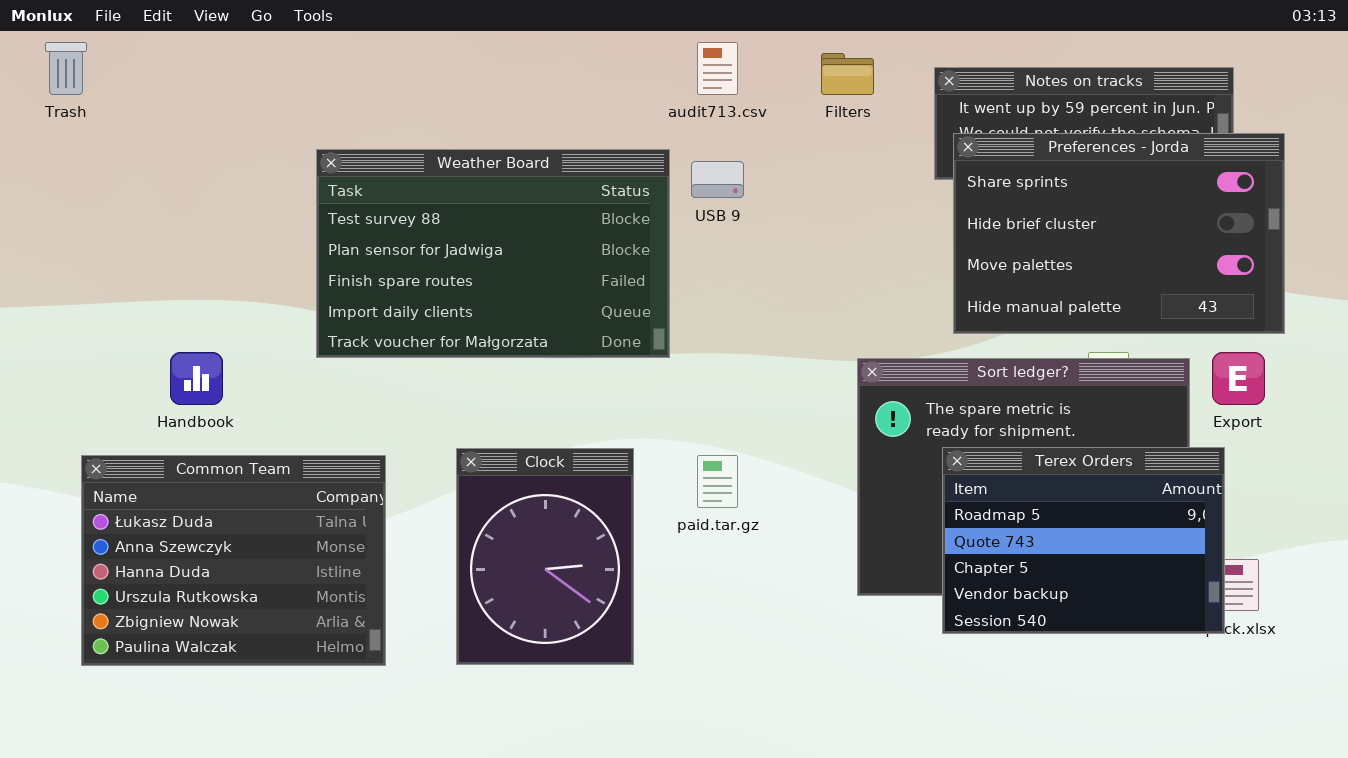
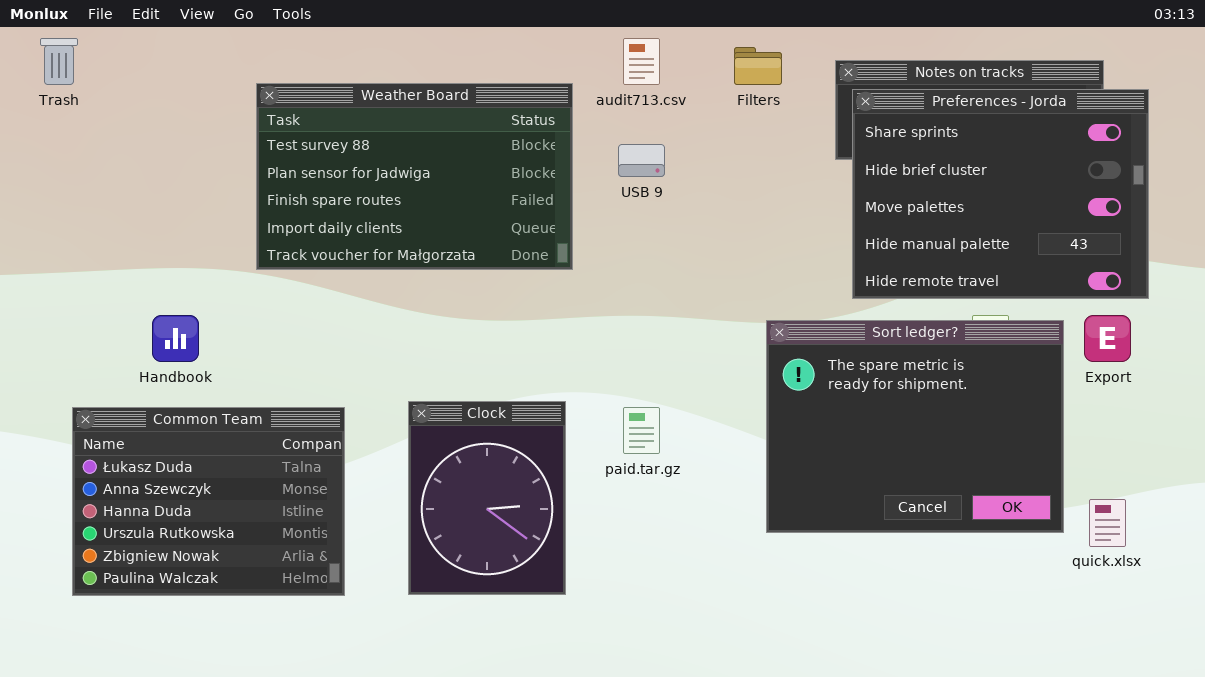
Preferences - Jorda: [953,133,1285,334] -> [852,89,1149,299], resized
Weather Board: [316,149,670,358] -> [256,83,573,270], moved
Terex Orders: [942,447,1225,634] -> none, closed

